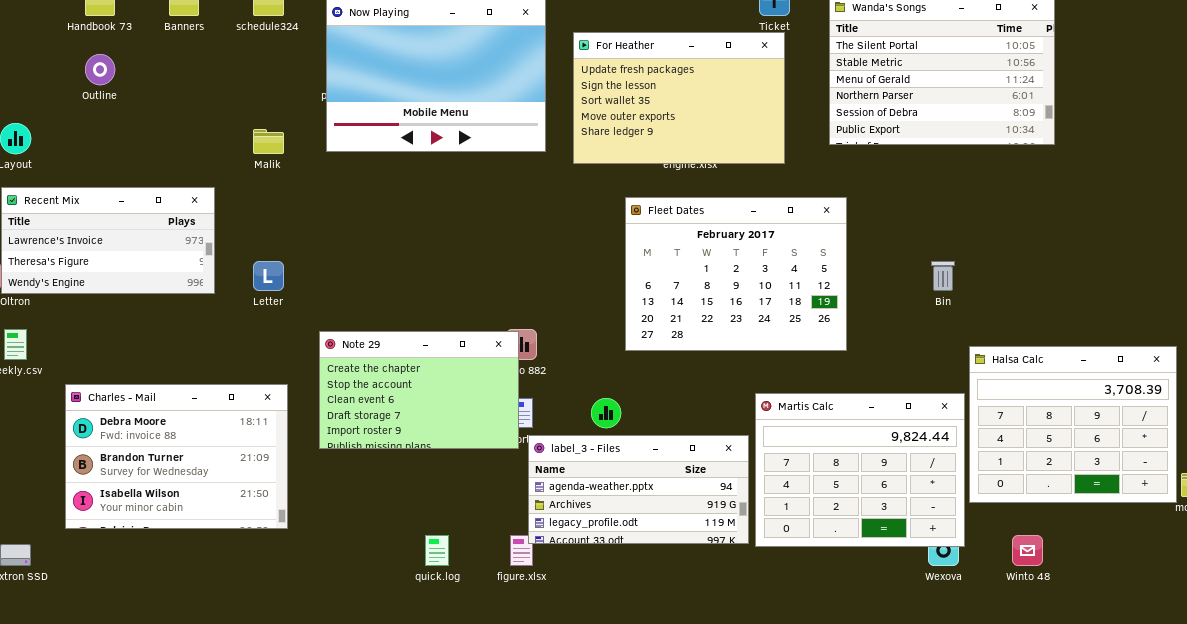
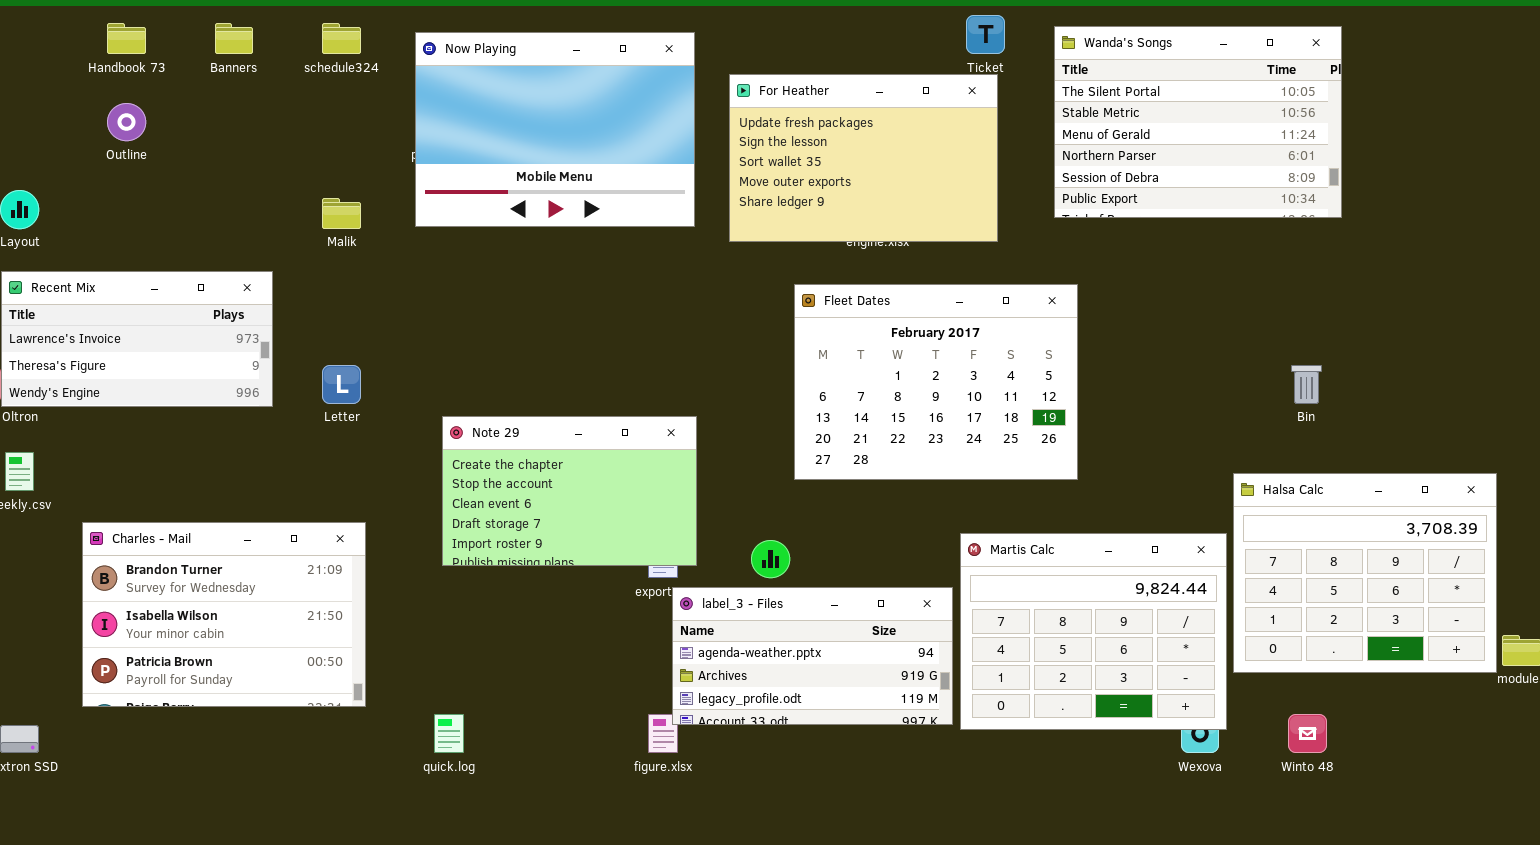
Bin: [931,261,955,291] -> [1291,365,1322,404], moved
Note 29: [319,331,519,449] -> [442,416,697,566], moved
Charles - Mail: [65,384,288,529] -> [82,522,366,707], scrolled down 1 row
quick.log: [425,535,449,566] -> [434,714,464,753], moved

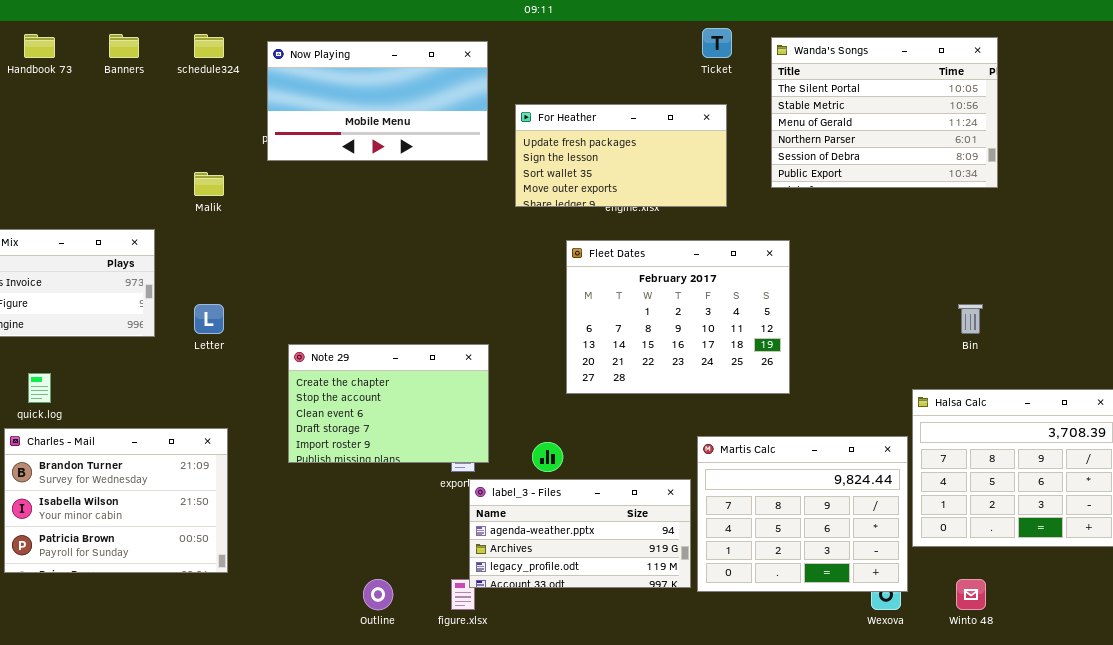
Now Playing: [415,32,695,227] -> [267,41,488,161], resized
For Heather: [729,74,998,242] -> [515,104,727,207], resized
Outline: [107,103,146,141] -> [363,579,393,610], moved
quick.log: [434,714,464,753] -> [28,373,51,403], moved

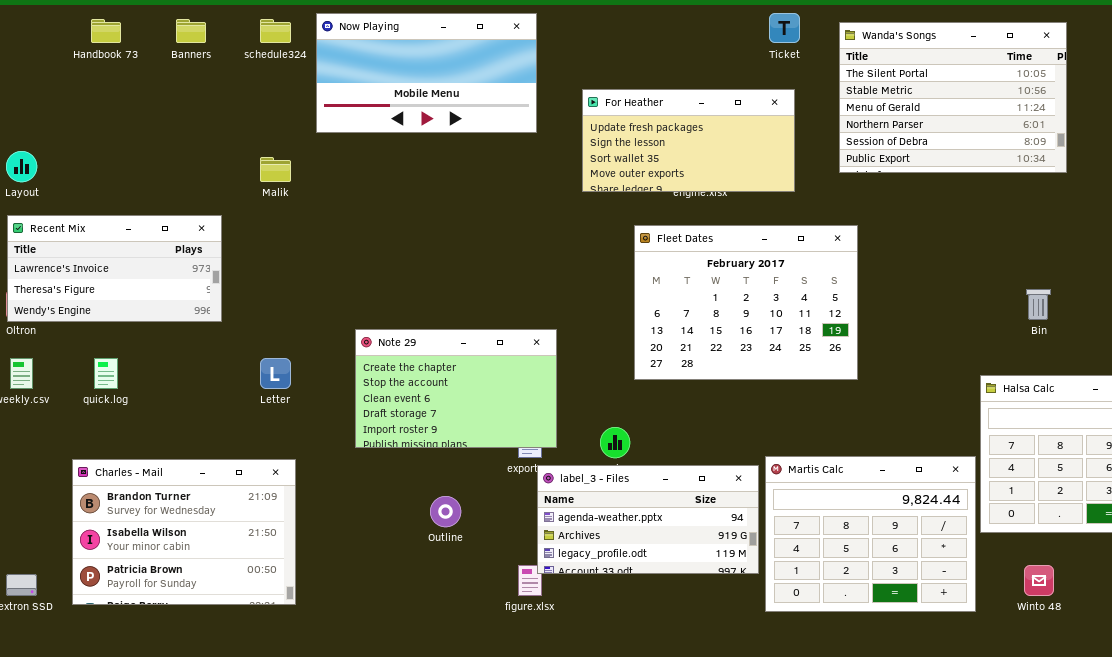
Now Playing: [267,41,488,161] -> [316,13,537,133], moved
Letter: [194,304,224,334] -> [260,358,291,389], moved
Charles - Mail: [4,428,228,573] -> [72,459,296,605], moved
Martis Calc: [697,436,908,592] -> [765,456,976,612], moved
Outline: [363,579,393,610] -> [430,496,461,527], moved

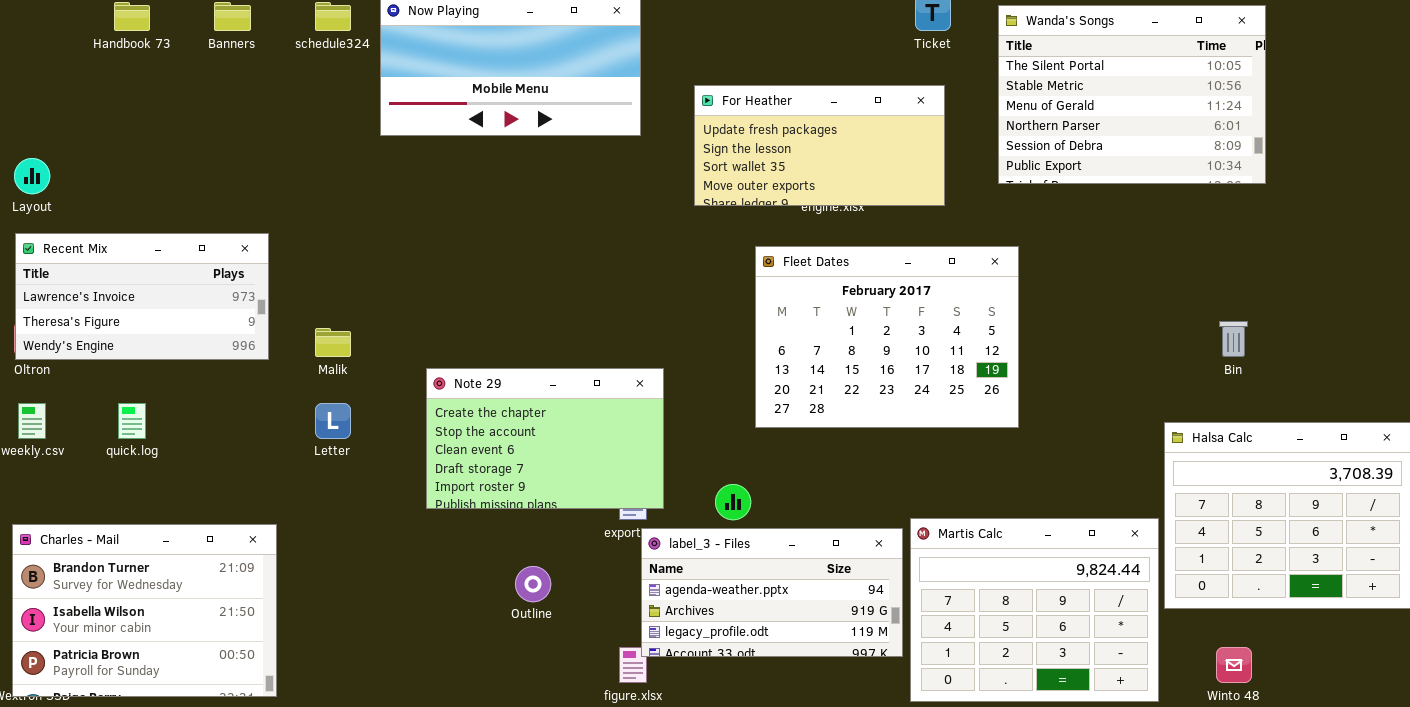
Malik: [260,157,291,182] -> [315,328,351,357], moved
Charles - Mail: [72,459,296,605] -> [12,524,277,697], moved

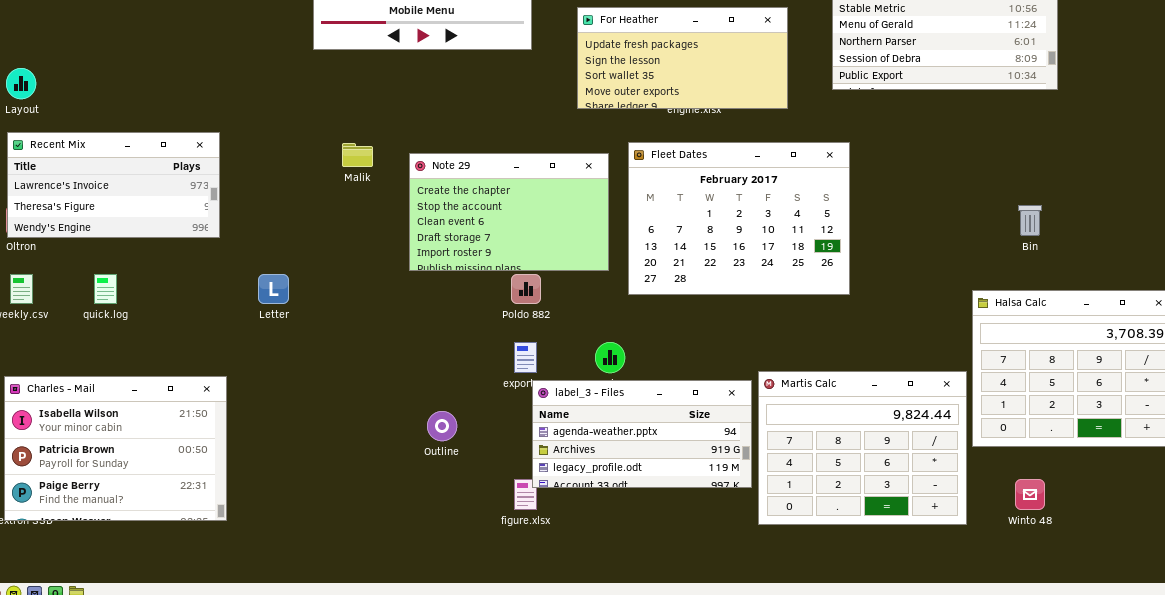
Malik: [315,328,351,357] -> [342,143,373,167], moved
Note 29: [426,368,664,509] -> [409,153,609,271], moved
Charles - Mail: [12,524,277,697] -> [4,376,227,521], scrolled down 1 row

